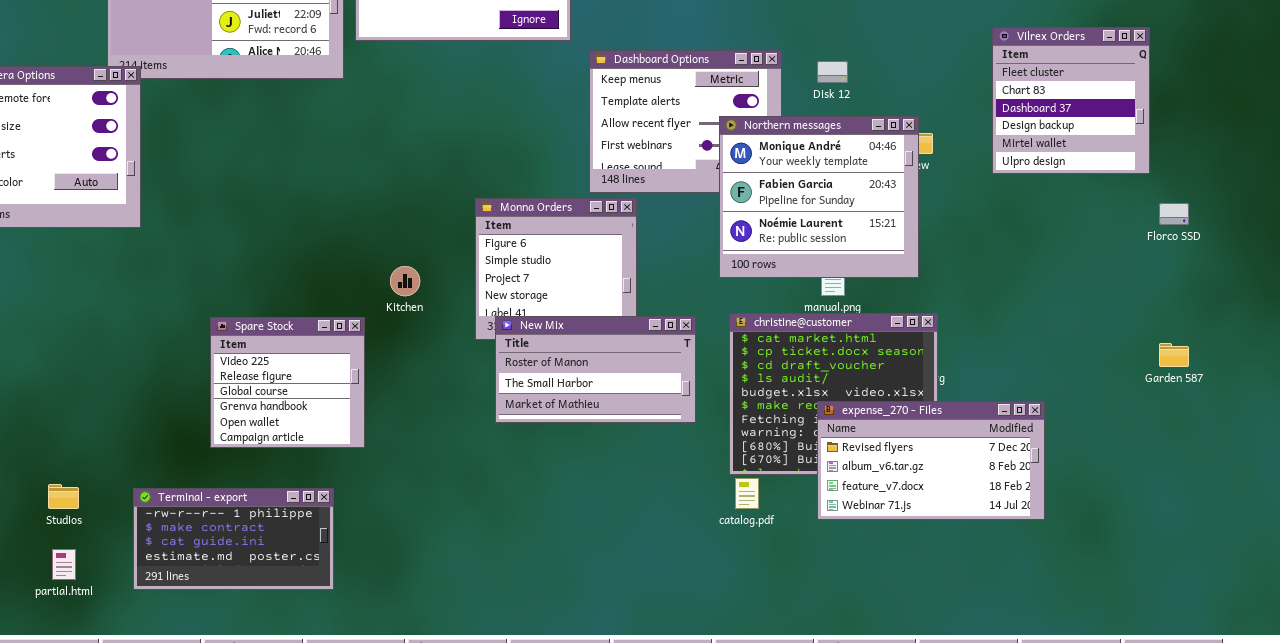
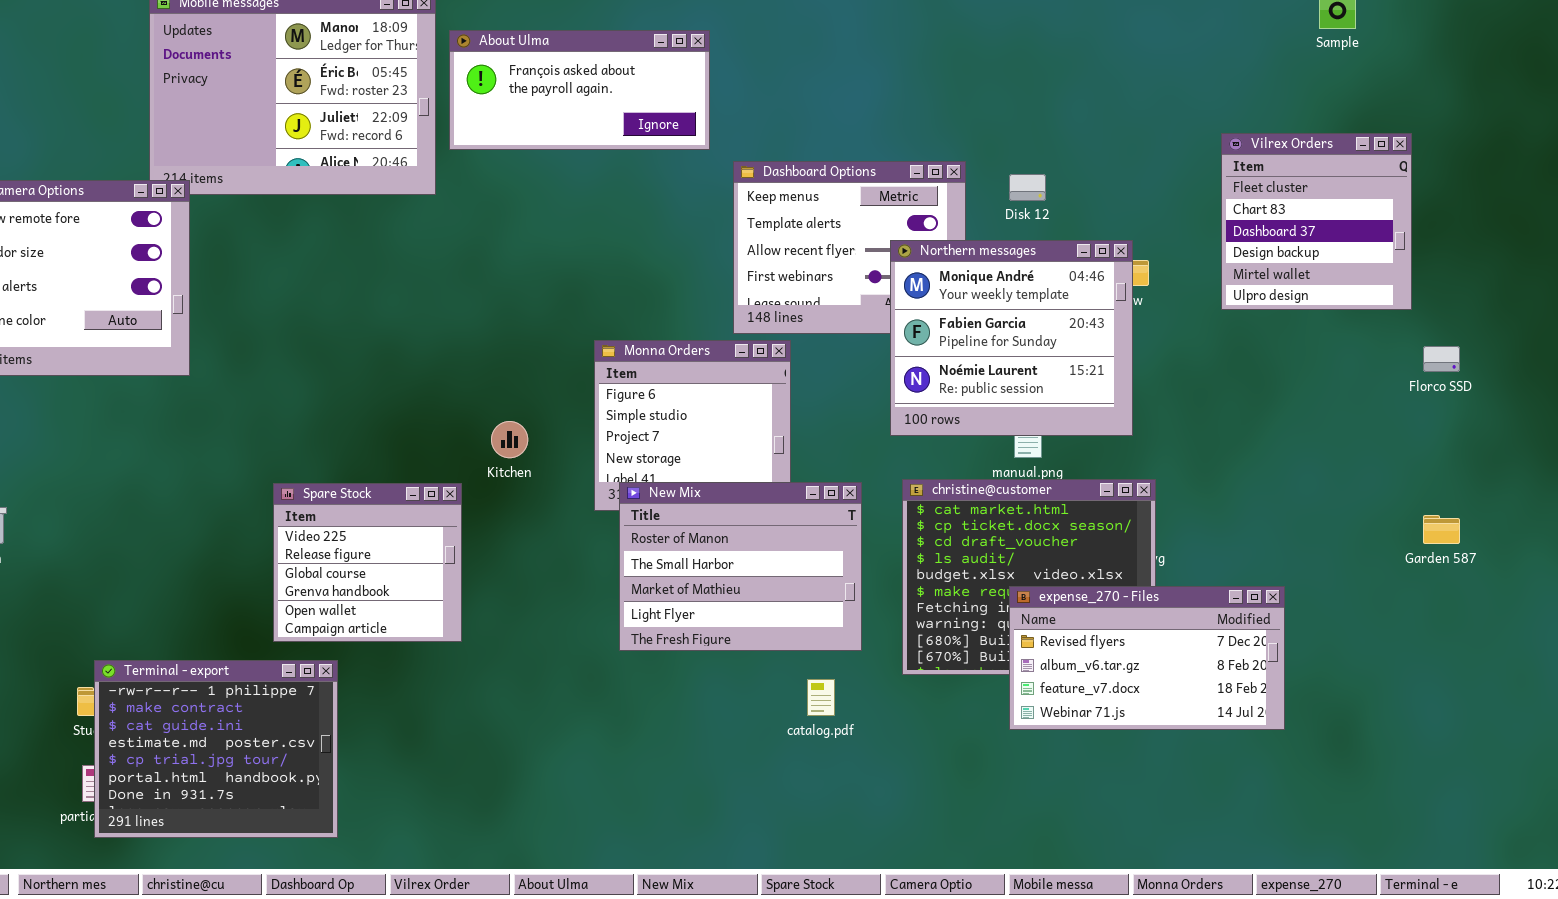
New Mix: [495,316,696,423] -> [619,482,862,651], resized
catalog.pdf: [735,478,759,509] -> [807,679,835,716], moved
Terminal - export: [133,488,334,590] -> [94,660,338,838], moved, resized

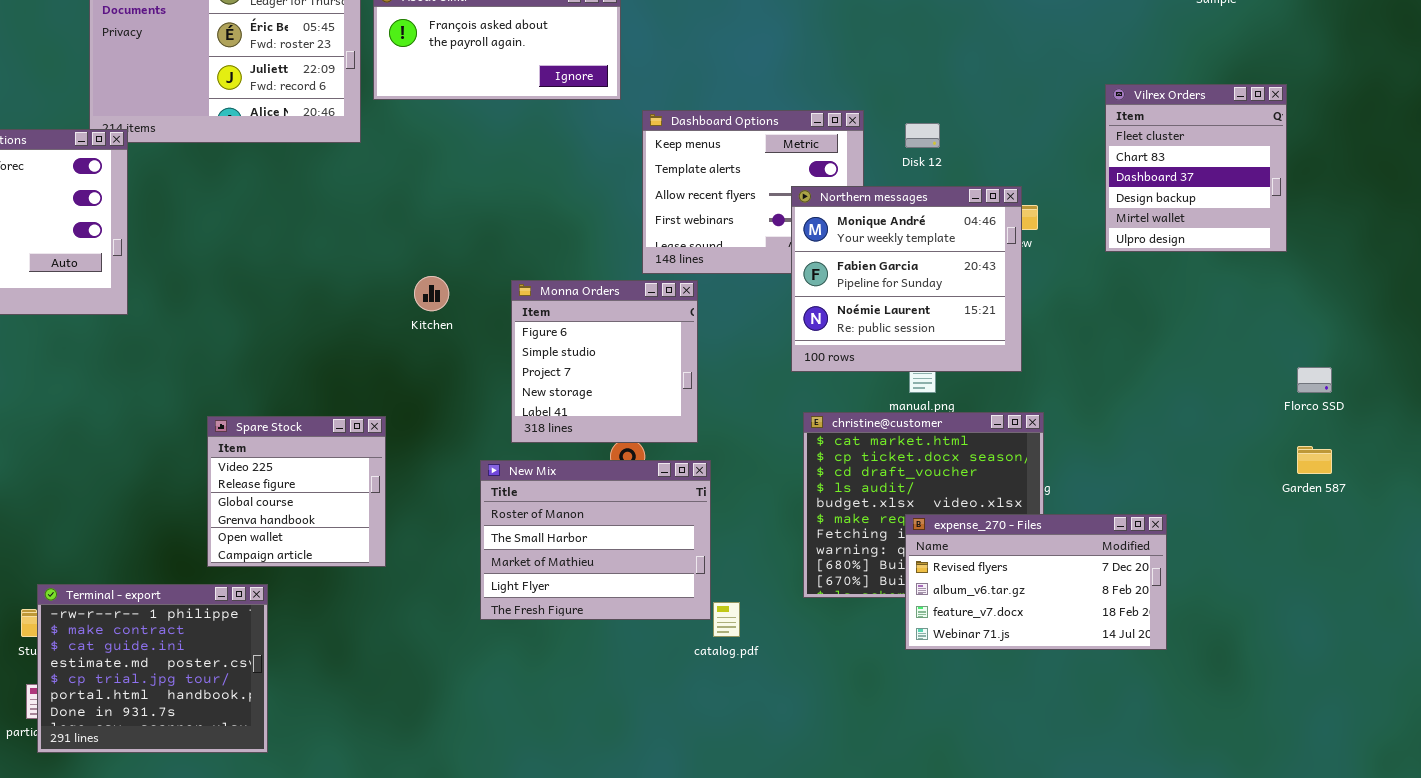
Florco SSD: [1423,346,1460,372] -> [1297,367,1332,393], moved
Kitchen: [491,421,528,458] -> [414,276,449,311], moved
New Mix: [619,482,862,651] -> [480,460,711,620], moved

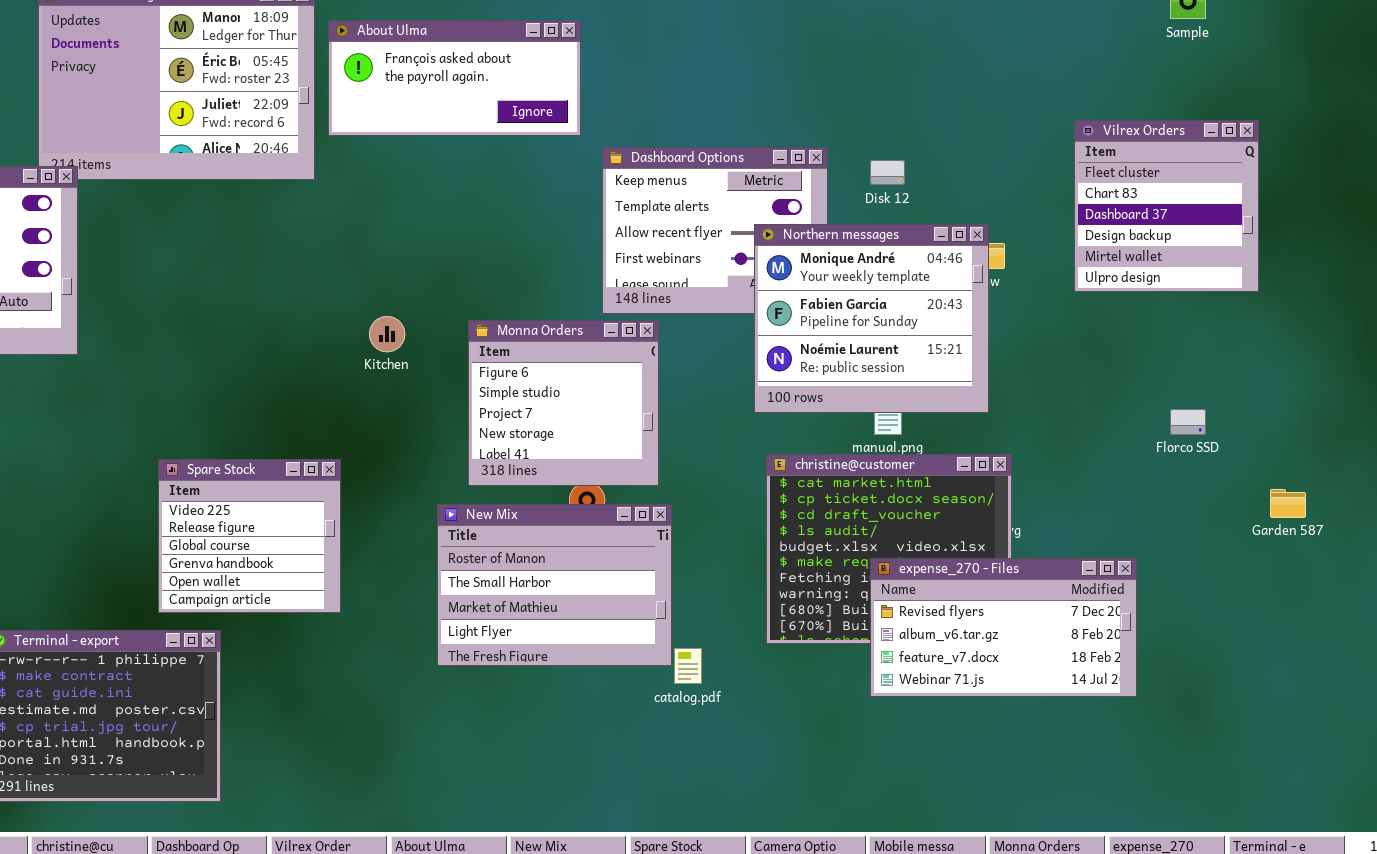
Florco SSD: [1297,367,1332,393] -> [1170,409,1206,435], moved

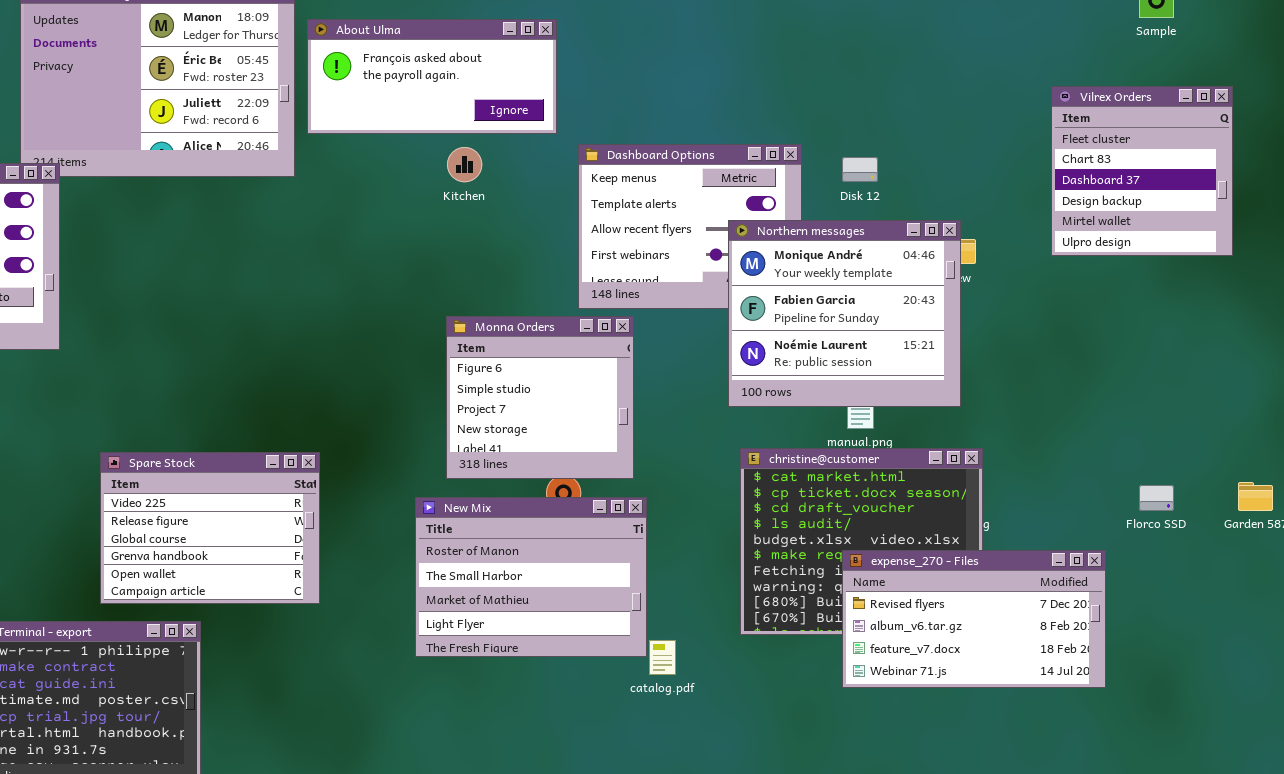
Vilrex Orders: [1074,120,1259,292] -> [1051,86,1233,256], moved
Kitchen: [369,316,405,352] -> [447,147,482,182], moved
Florco SSD: [1170,409,1206,435] -> [1139,485,1174,511], moved
Spare Stock: [158,459,341,613] -> [100,452,320,604], resized

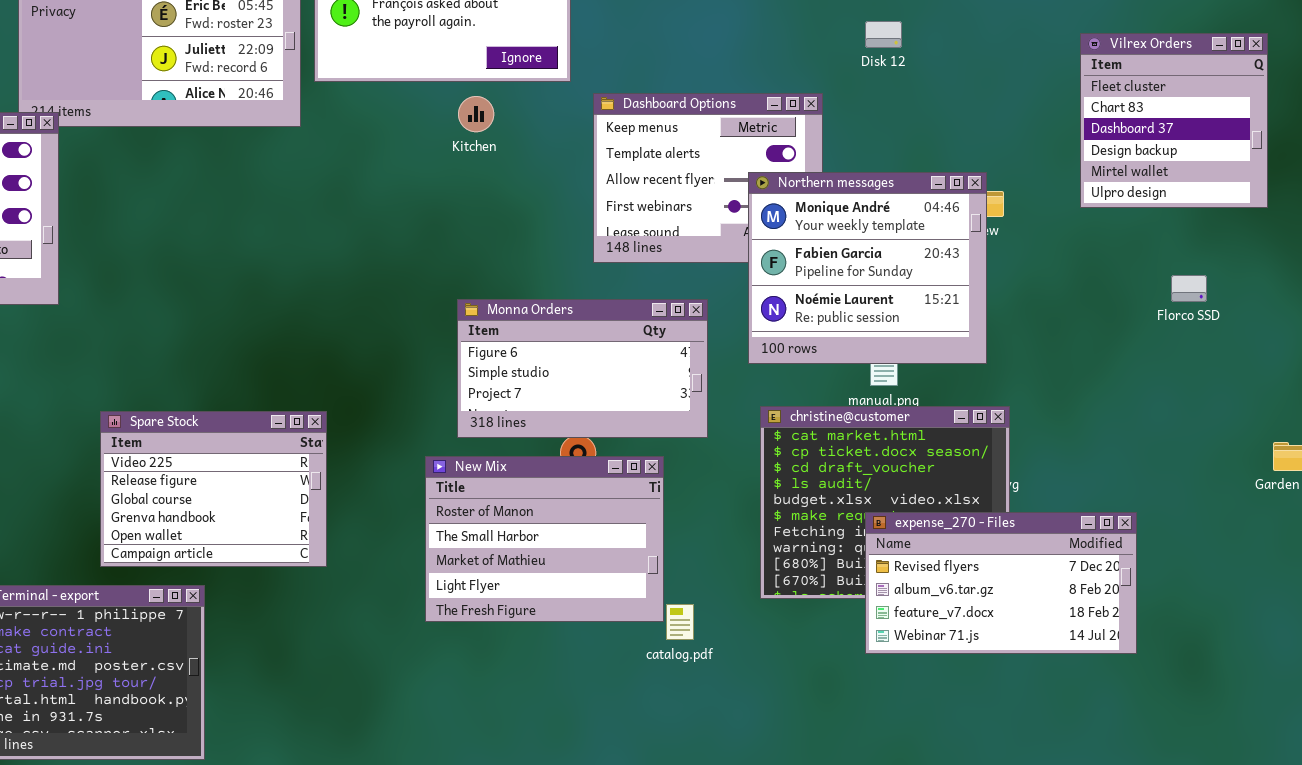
Disk 12: [842,157,878,182] -> [865,21,902,48], moved
Monna Orders: [446,316,634,479] -> [457,299,708,438], resized
Florco SSD: [1139,485,1174,511] -> [1171,275,1207,302], moved

